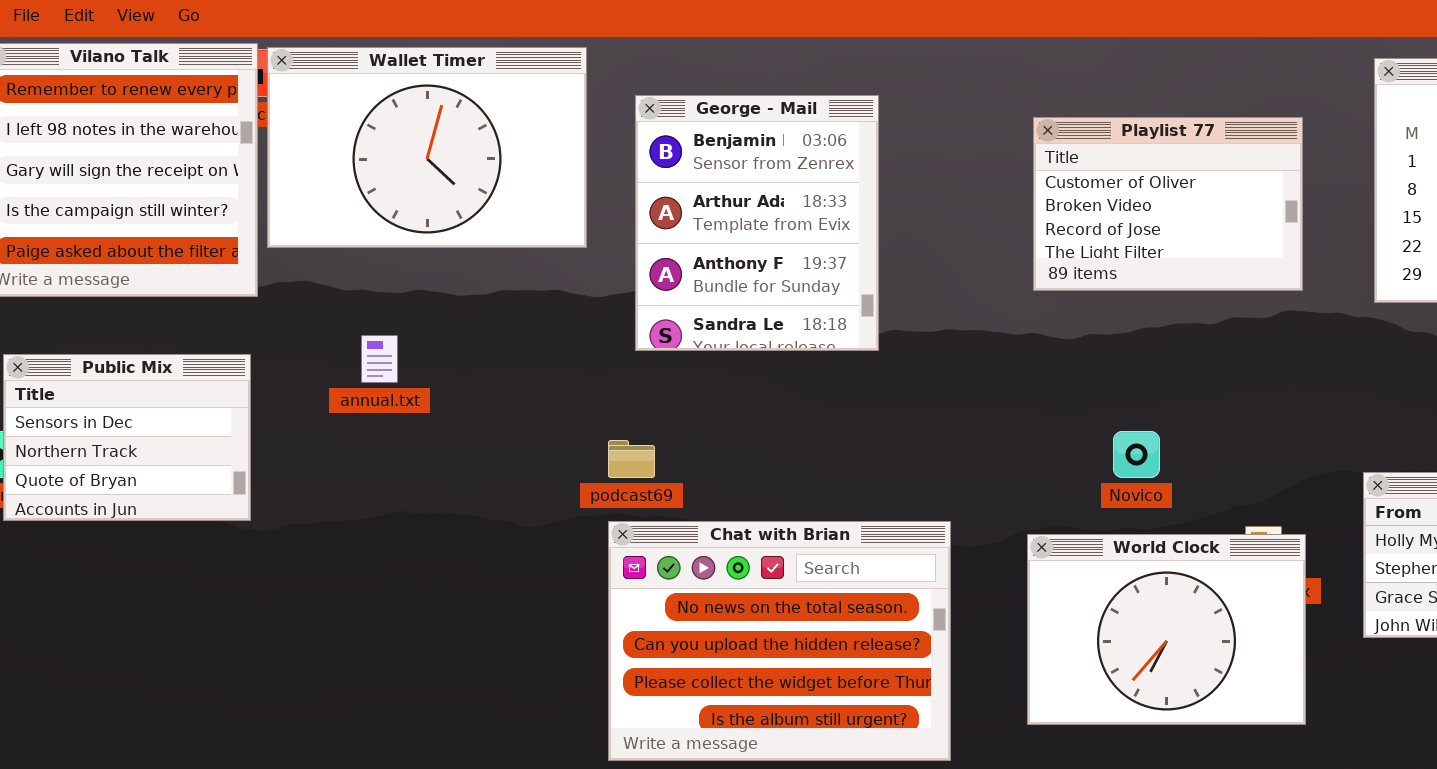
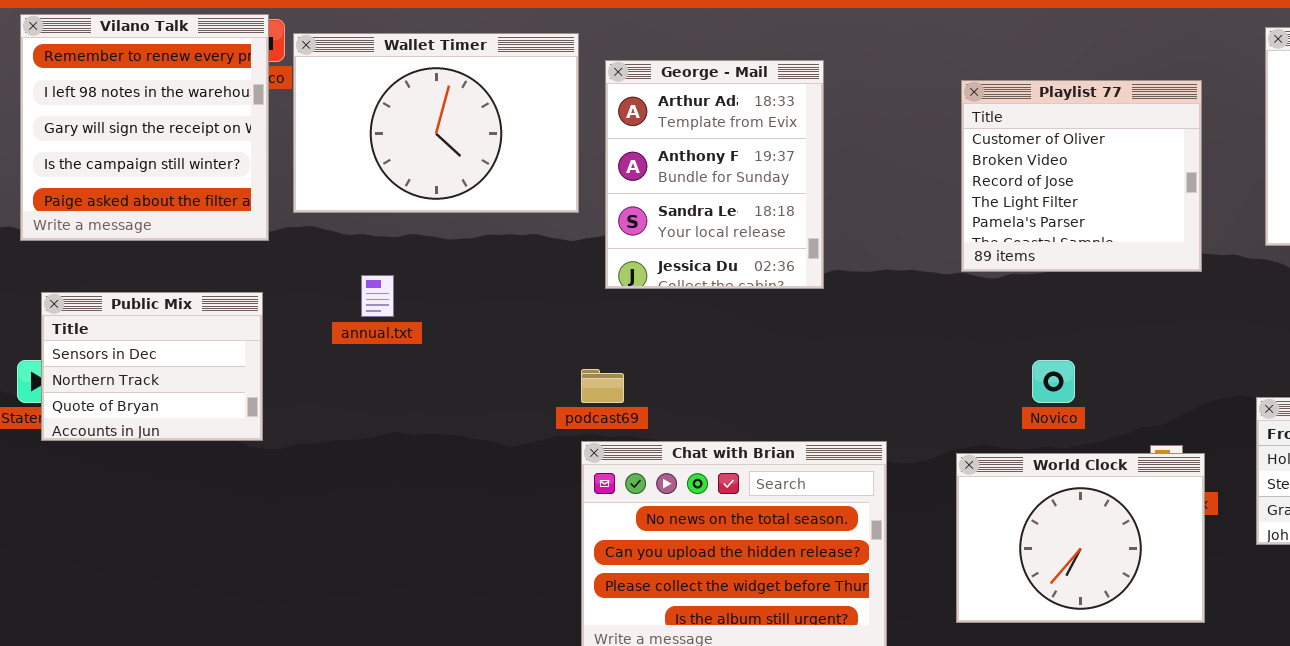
Wallet Timer: [267,47,587,248] -> [293,33,579,213], moved
George - Mail: [635,95,879,351] -> [605,60,824,289], scrolled down 1 row
Playlist 77: [1033,117,1303,291] -> [961,80,1202,272], resized

